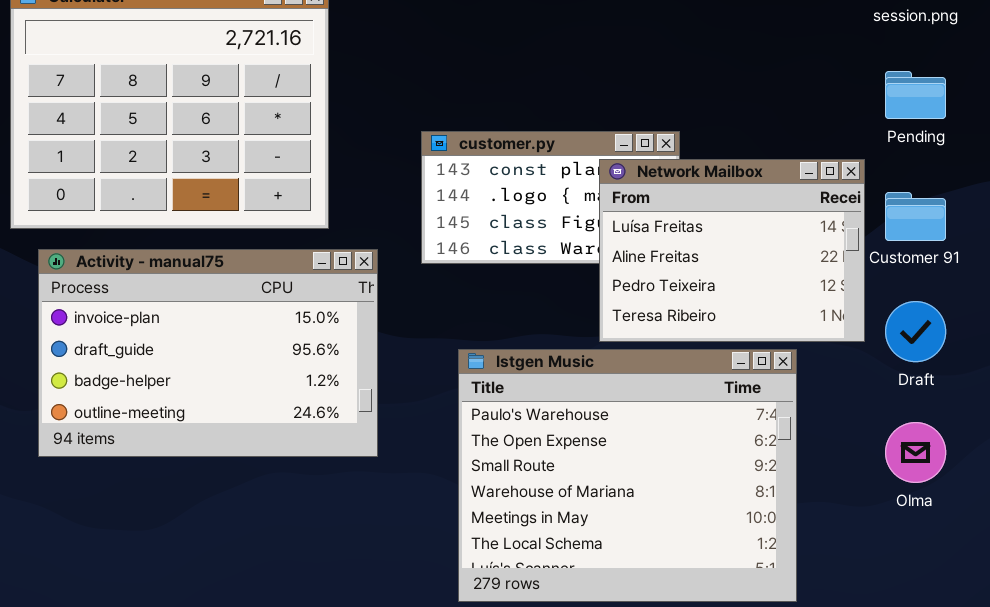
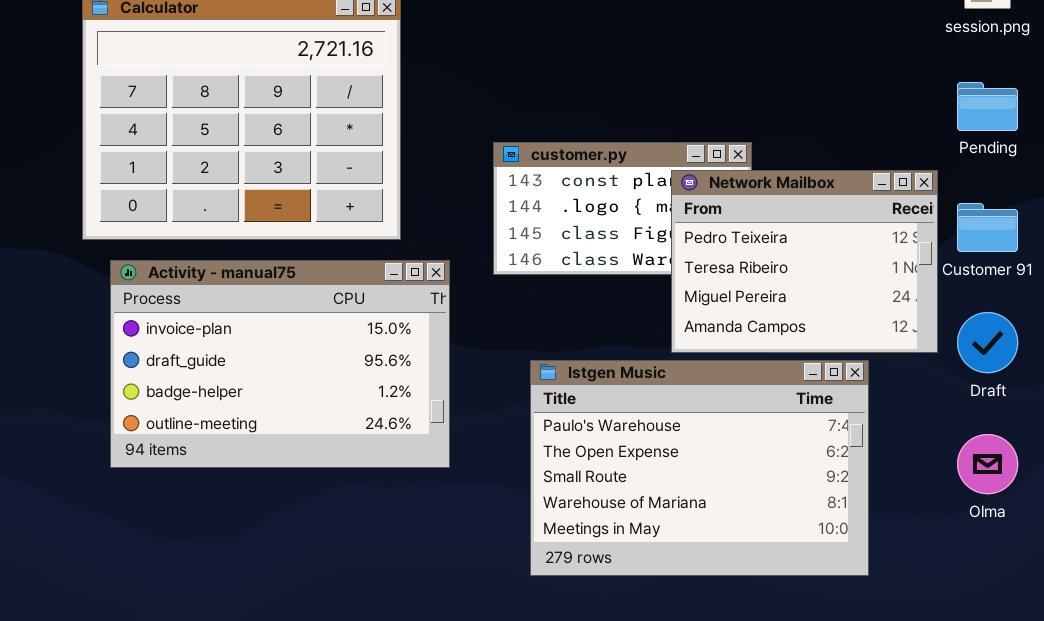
Network Mailbox: [599,159,865,342] -> [671,170,938,353], scrolled down 2 rows
Istgen Music: [458,349,797,602] -> [530,360,869,576], resized

